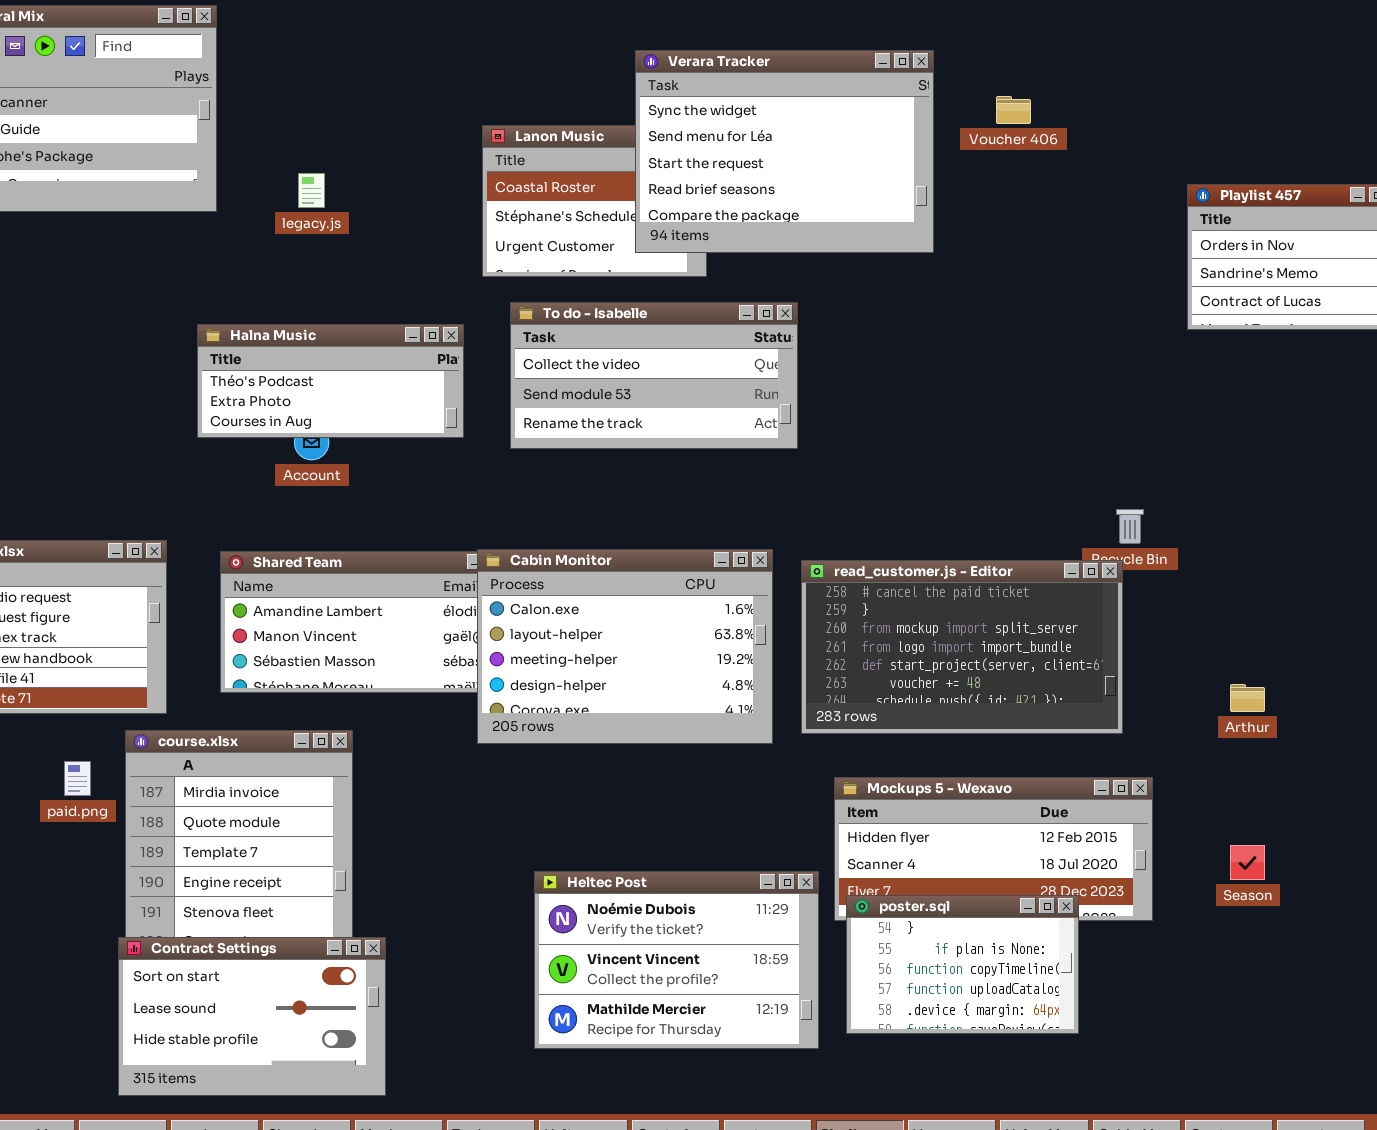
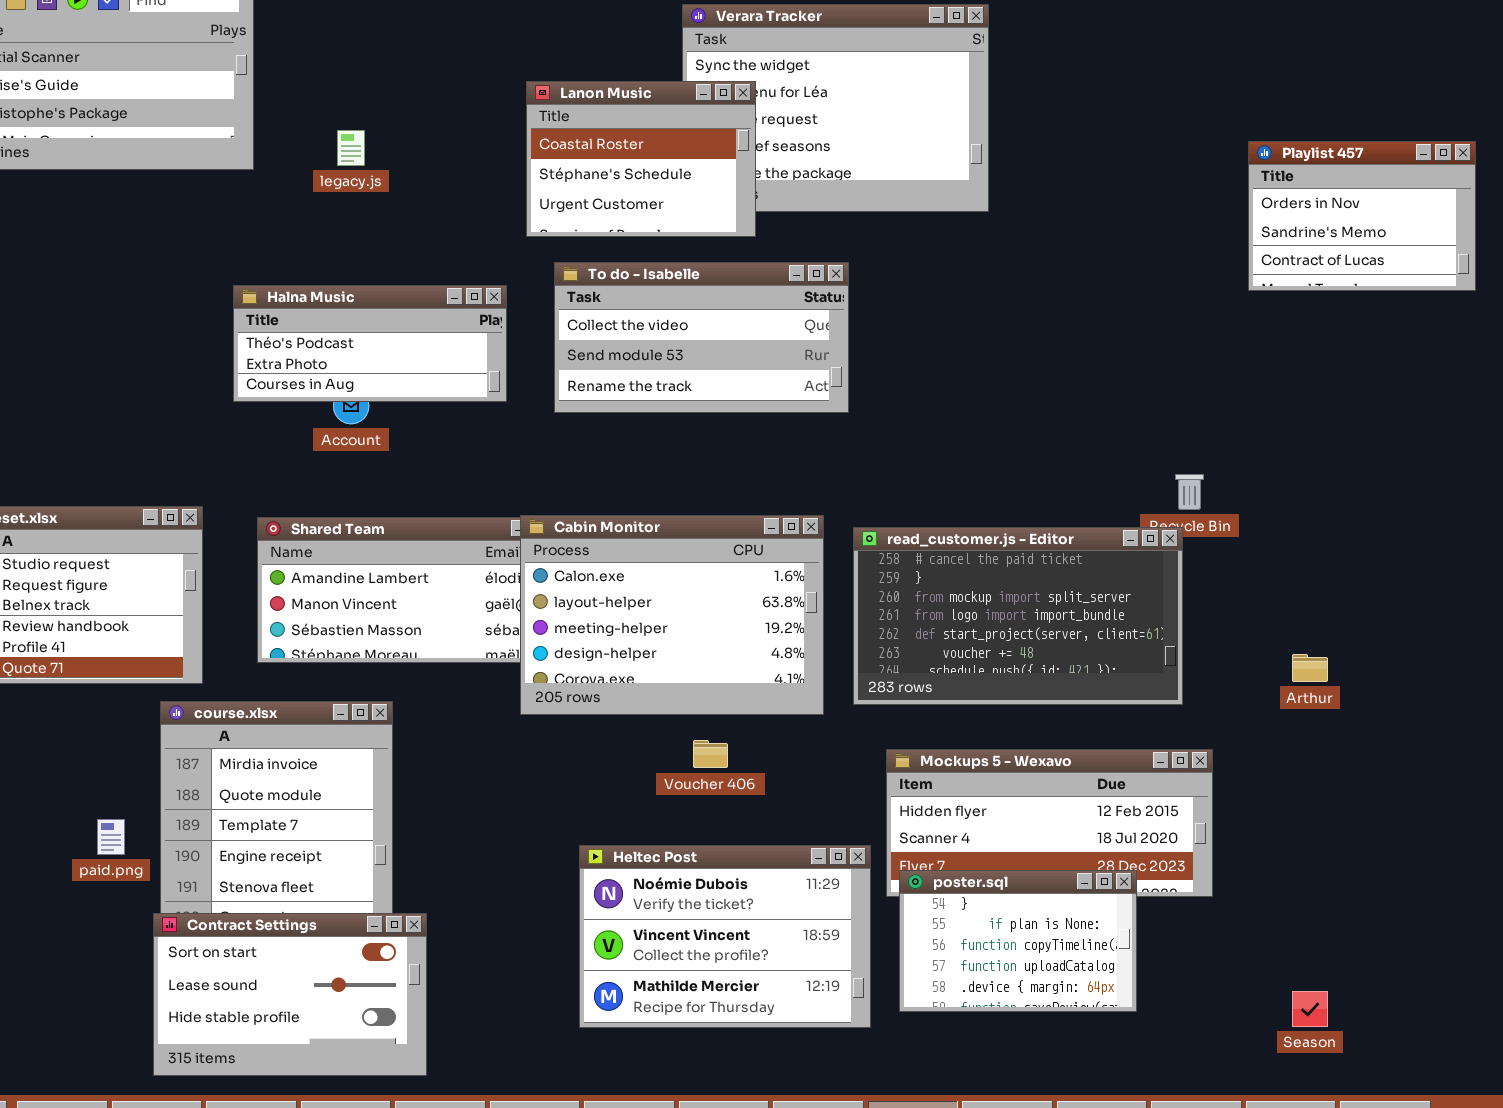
Voucher 406: [996,96,1031,124] -> [693,740,728,768], moved
Lanon Music: [482,125,707,277] -> [526,81,756,237], raised
paid.png: [64,761,91,796] -> [97,819,125,855], moved
Season: [1230,845,1265,880] -> [1292,991,1328,1027], moved

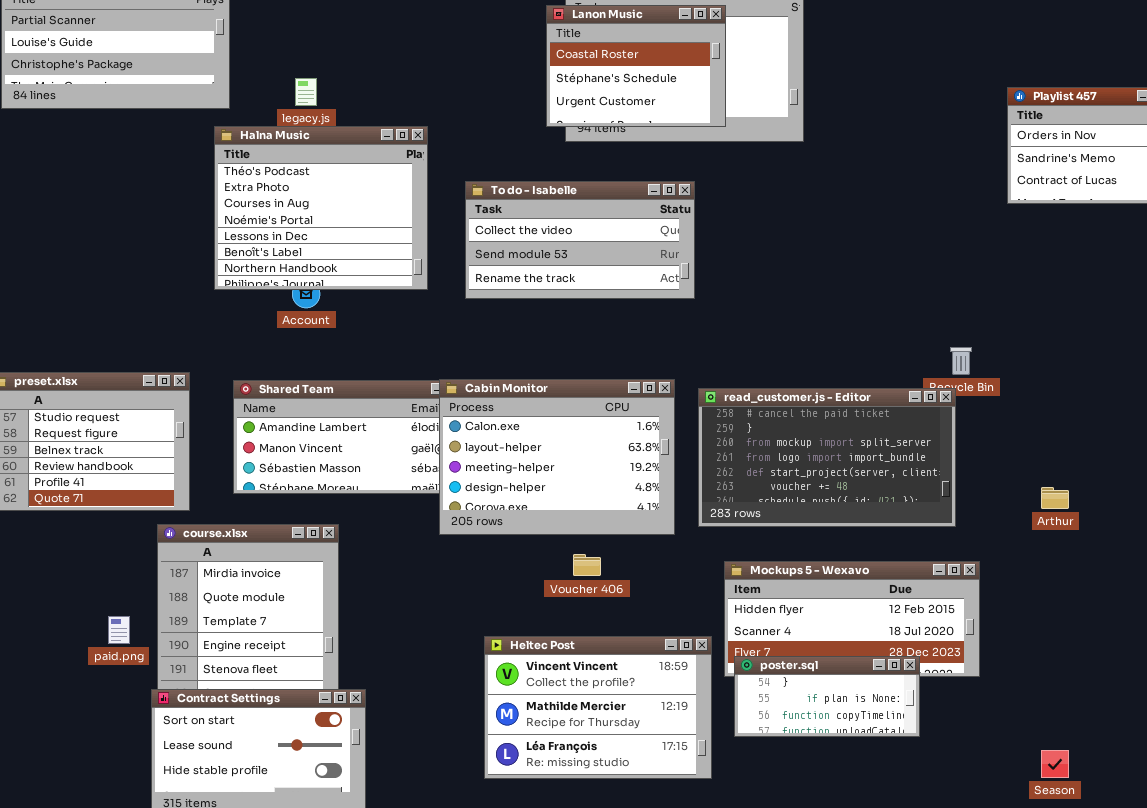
Lanon Music: [526,81,756,237] -> [546,5,726,127], moved
Halna Music: [233,285,507,402] -> [214,126,428,290], resized
Heltec Post: [579,845,871,1028] -> [484,636,712,779], scrolled down 1 row
poster.sql: [899,870,1137,1012] -> [734,656,920,737], resized

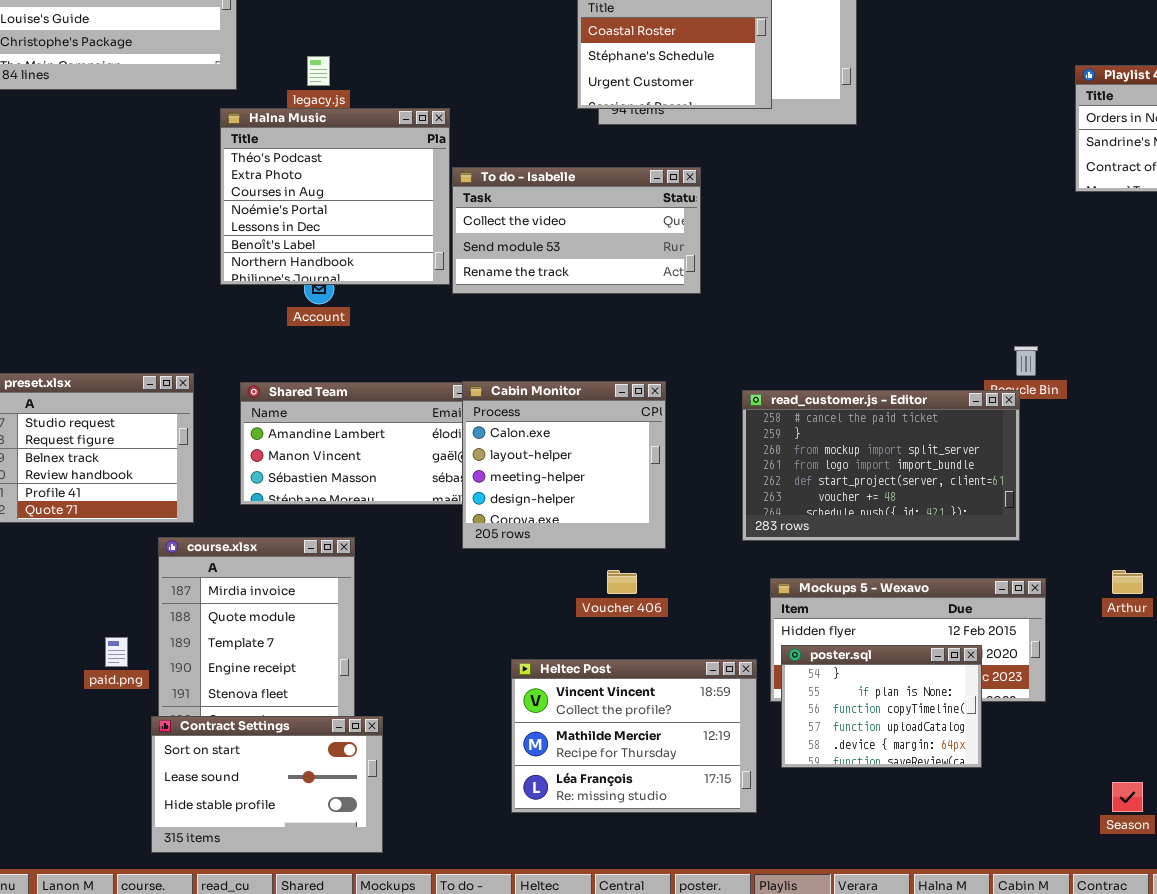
To do - Isabelle: [465,181,695,299] -> [452,167,701,294], moved
Cabin Monitor: [439,379,675,535] -> [462,381,666,549], resized
Arthur: [1041,487,1069,509] -> [1112,570,1143,594], moved
poster.sql: [734,656,920,737] -> [781,645,982,768], resized

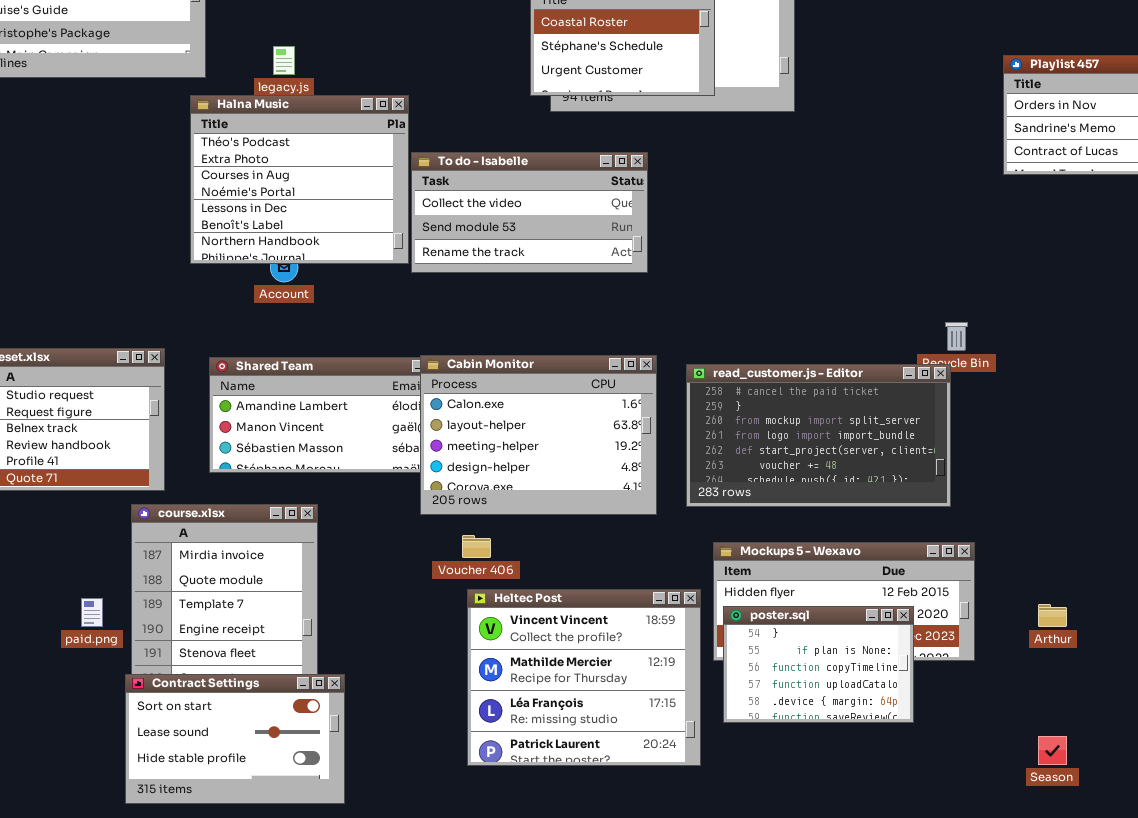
Cabin Monitor: [462,381,666,549] -> [420,355,657,515], resized
Voucher 406: [607,570,637,594] -> [462,535,491,558], moved
Arthur: [1112,570,1143,594] -> [1038,604,1067,627], moved
Heltec Post: [511,659,757,813] -> [467,589,701,766], resized

